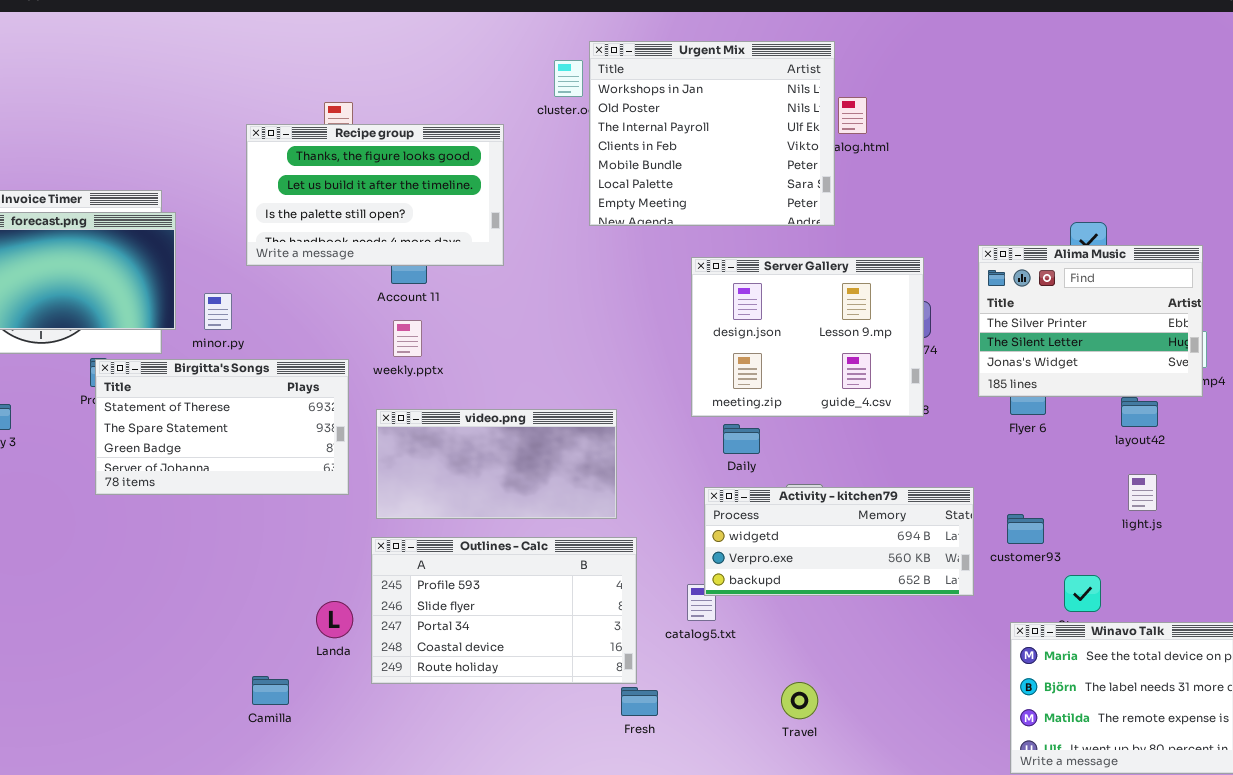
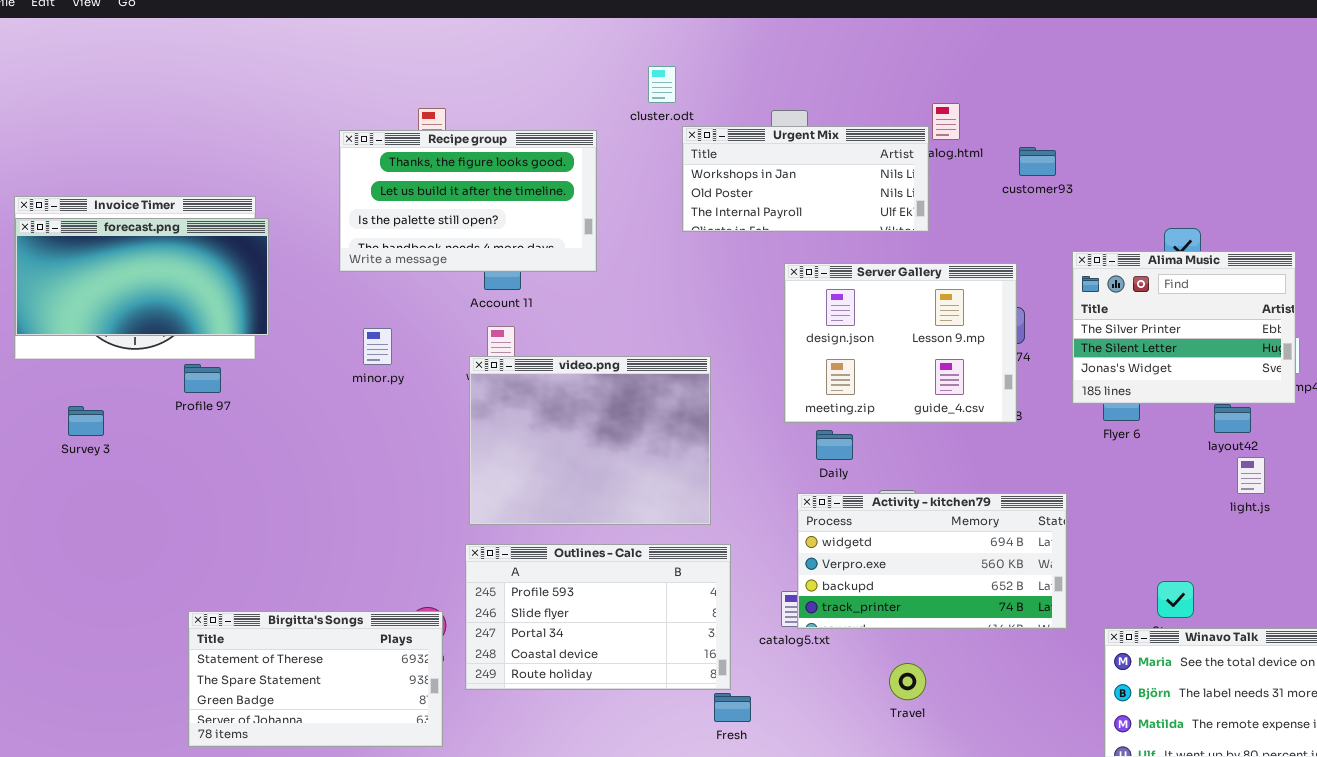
Urgent Mix: [589,41,835,226] -> [682,126,929,232], resized
minor.py: [204,293,232,330] -> [363,328,392,365], moved
Birgitta's Songs: [95,359,349,495] -> [188,611,443,747], moved
video.png: [376,409,617,519] -> [469,356,711,525], resized
light.js: [1128,474,1157,511] -> [1237,457,1265,494], moved
Activity - kitchen79: [704,487,974,596] -> [797,493,1067,629], resized
customer93: [1007,514,1044,544] -> [1019,147,1056,176], moved
Travel: [781,682,818,719] -> [889,663,926,700], moved

